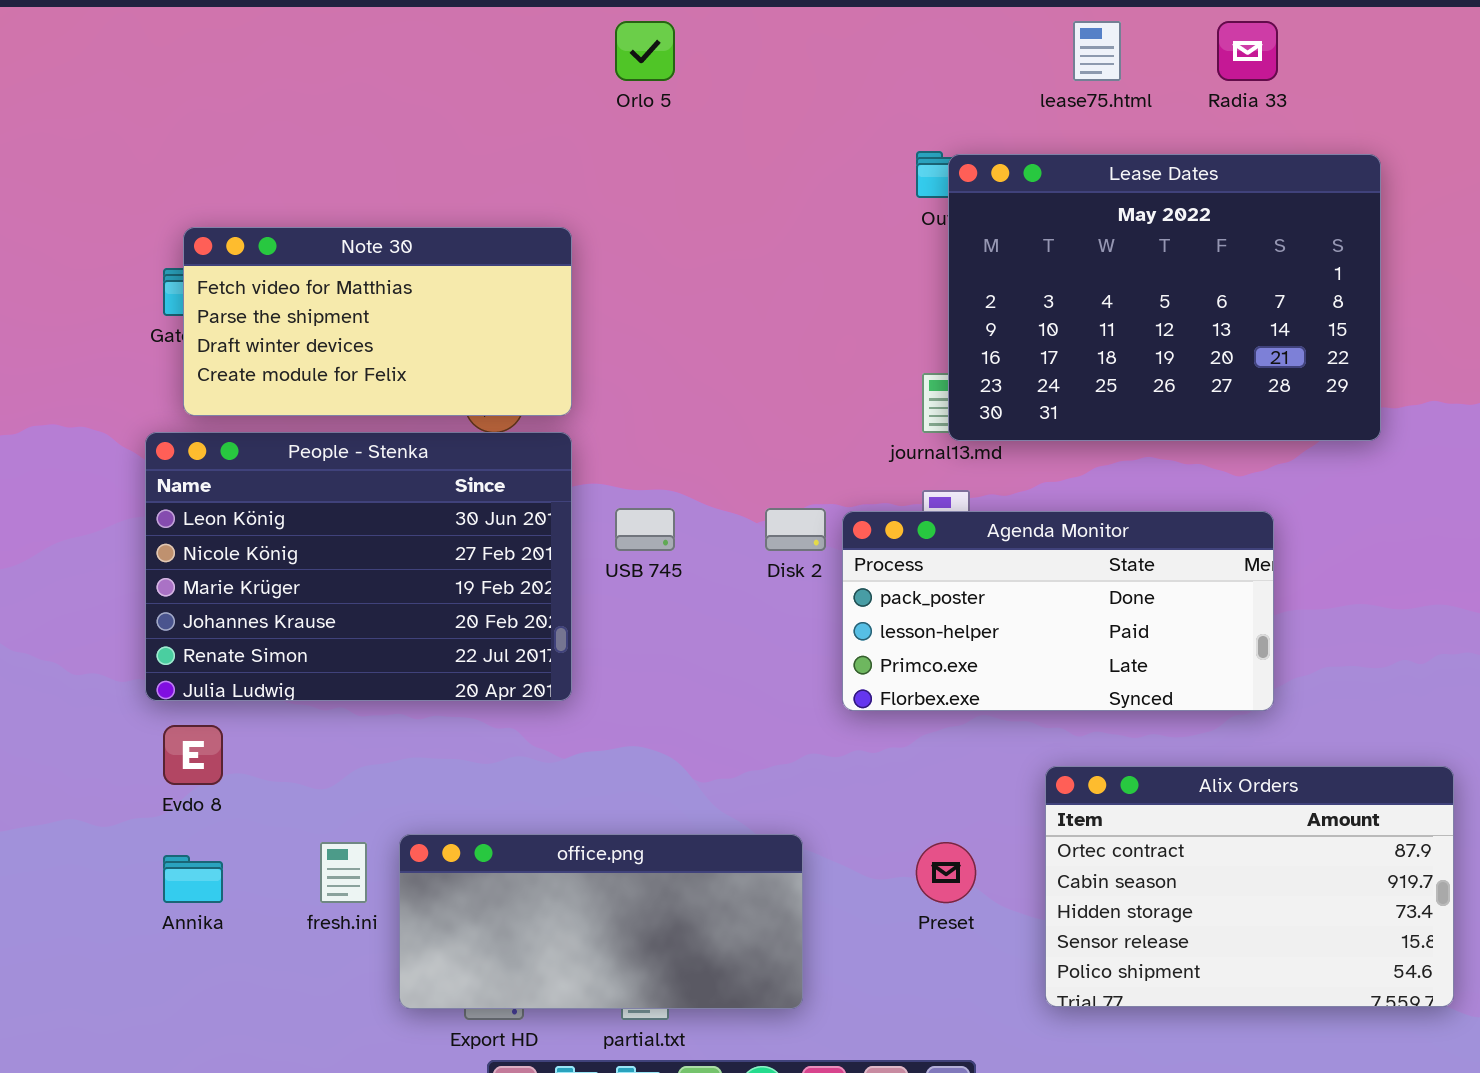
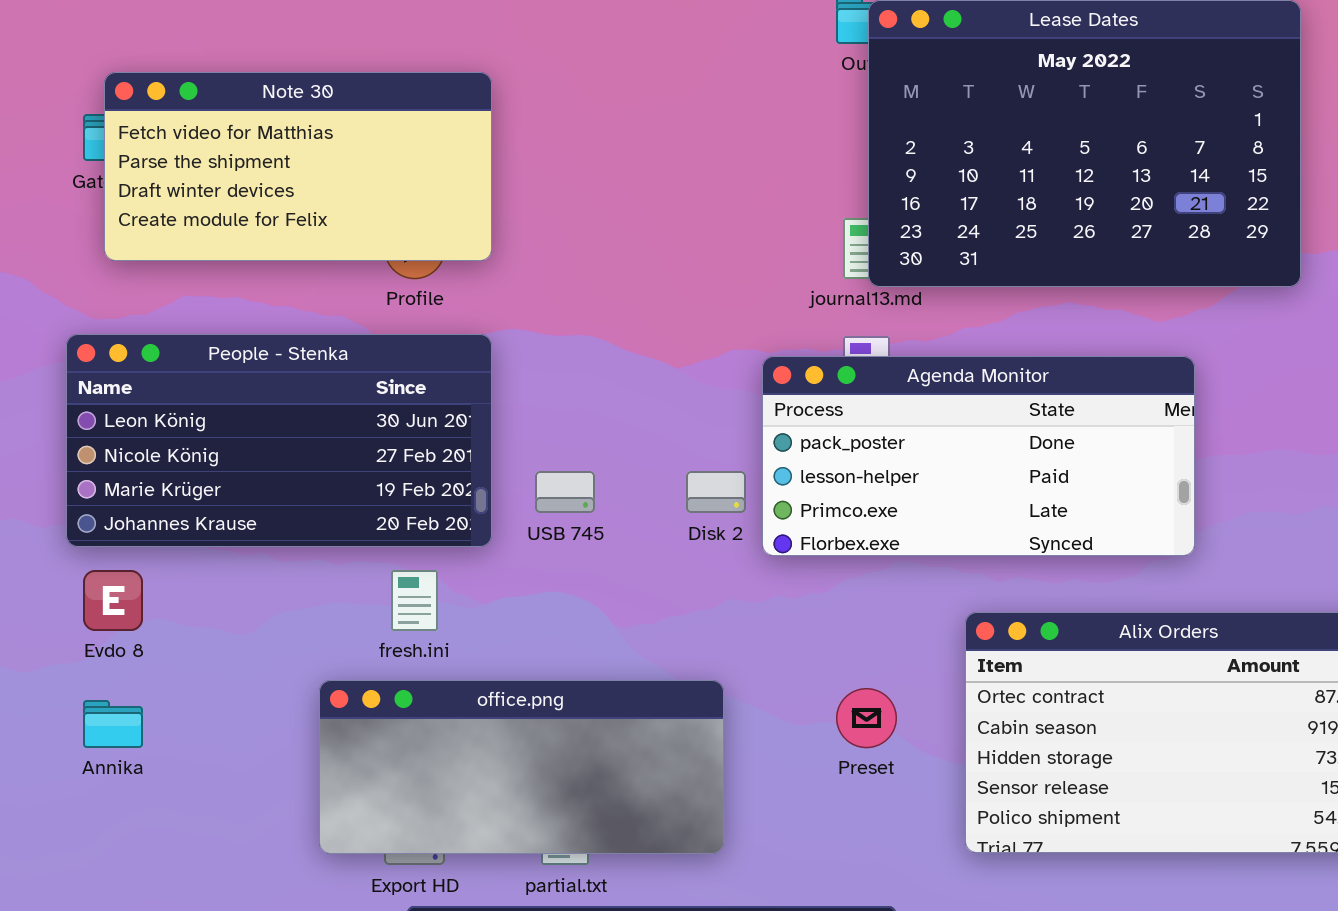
People - Stenka: [145,432,572,701] -> [66,334,492,547], resized
USB 745: [615,508,675,551] -> [535,471,595,513], moved
Disk 2: [765,508,826,551] -> [686,471,746,513], moved
fresh.ini: [320,842,367,903] -> [391,570,438,631], moved

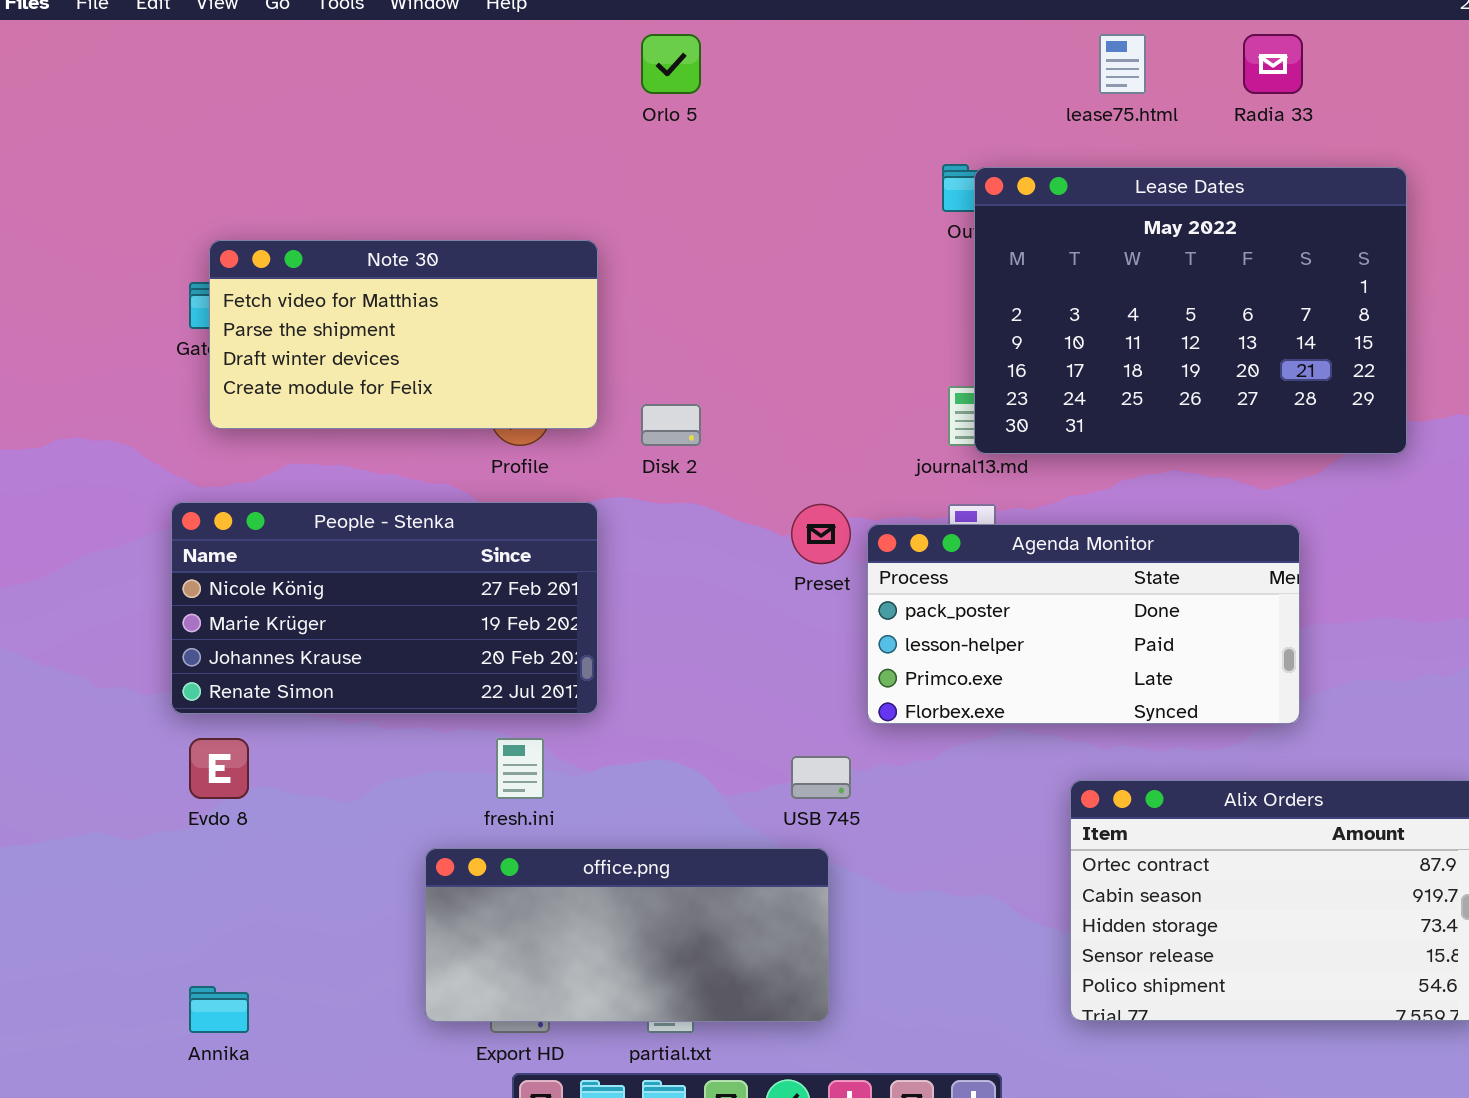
People - Stenka: [66,334,492,547] -> [171,502,598,714], scrolled down 1 row
USB 745: [535,471,595,513] -> [791,756,851,799], moved
Disk 2: [686,471,746,513] -> [641,404,701,446], moved
Preset: [836,688,897,748] -> [791,504,851,564], moved
Annika: [83,700,143,748] -> [189,986,249,1033], moved

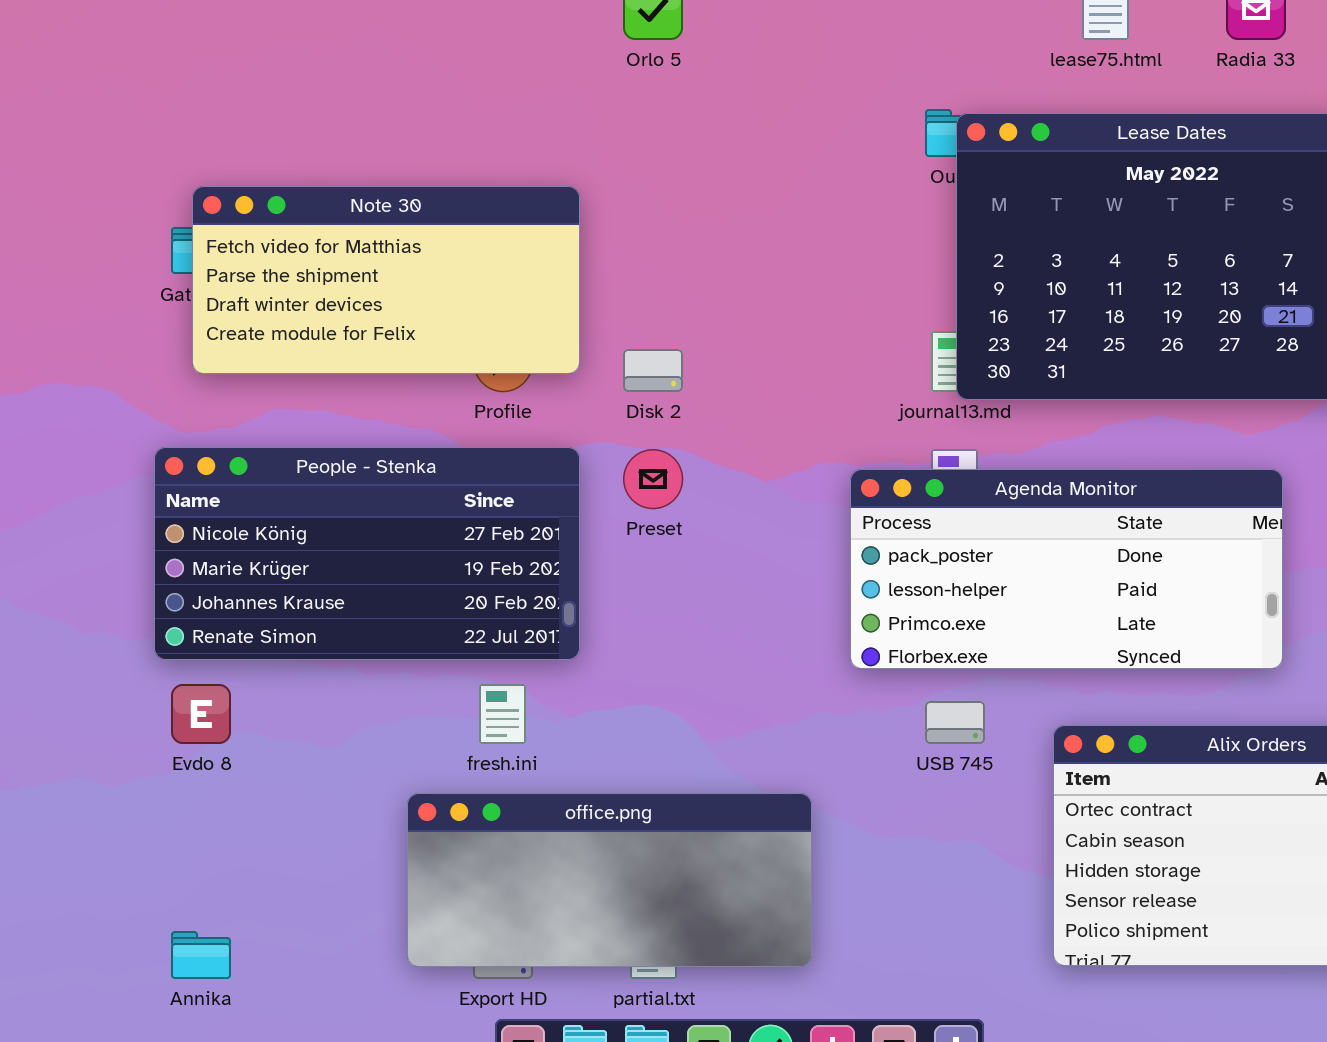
Preset: [791,504,851,564] -> [623,449,683,509], moved
USB 745: [791,756,851,799] -> [925,701,985,744], moved

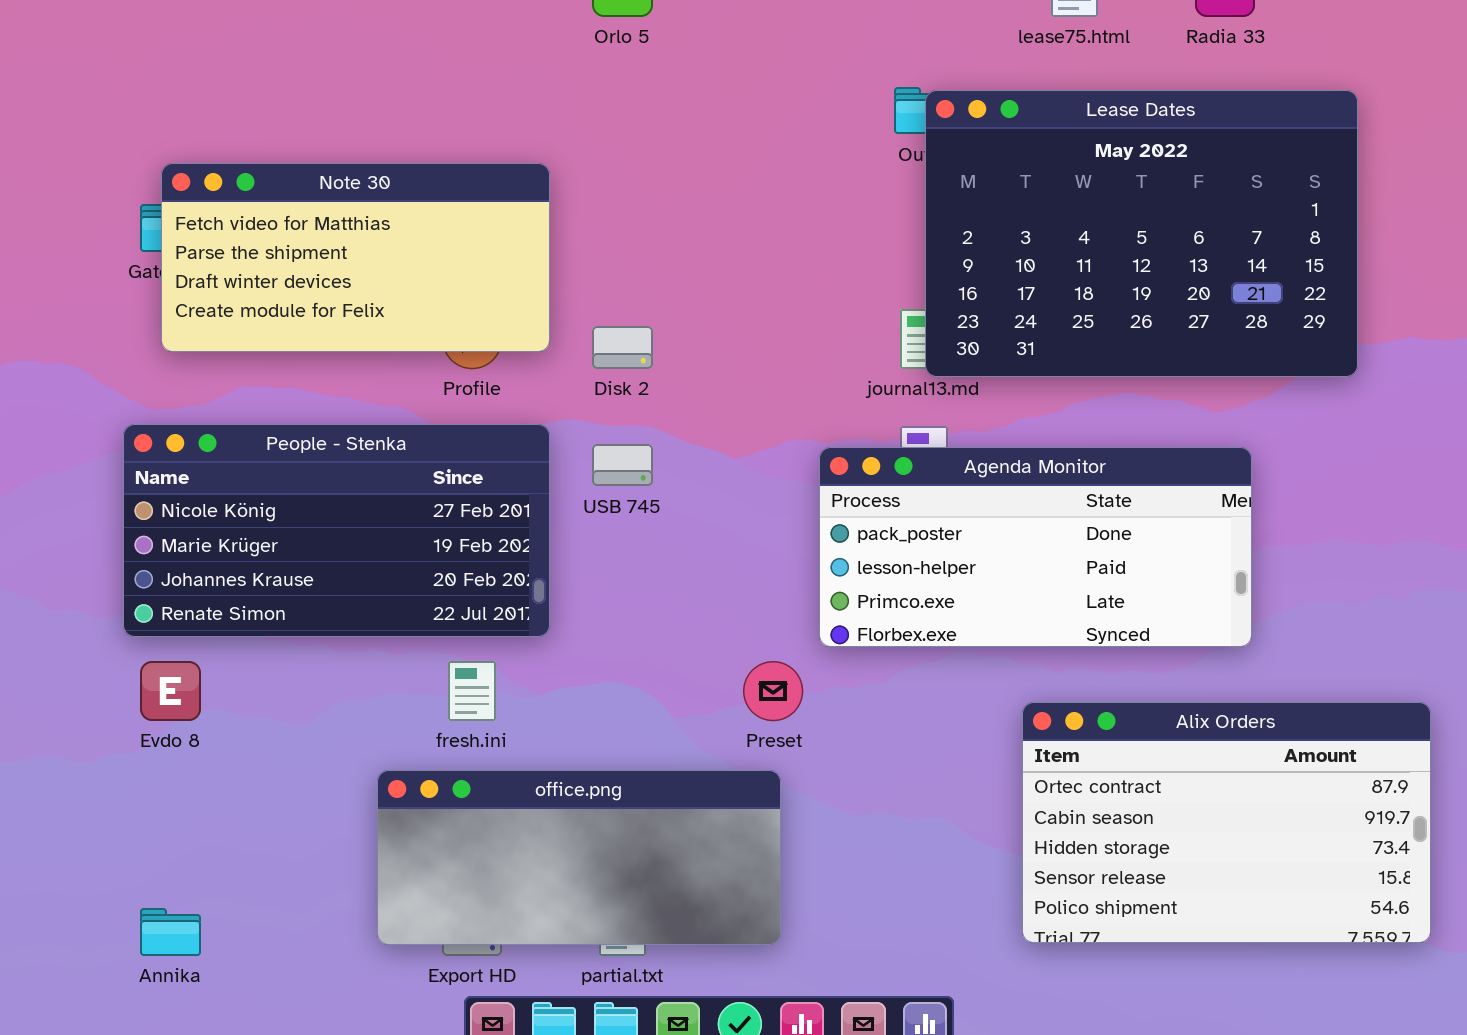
Preset: [623,449,683,509] -> [743,661,803,721], moved
USB 745: [925,701,985,744] -> [592,444,653,486], moved

